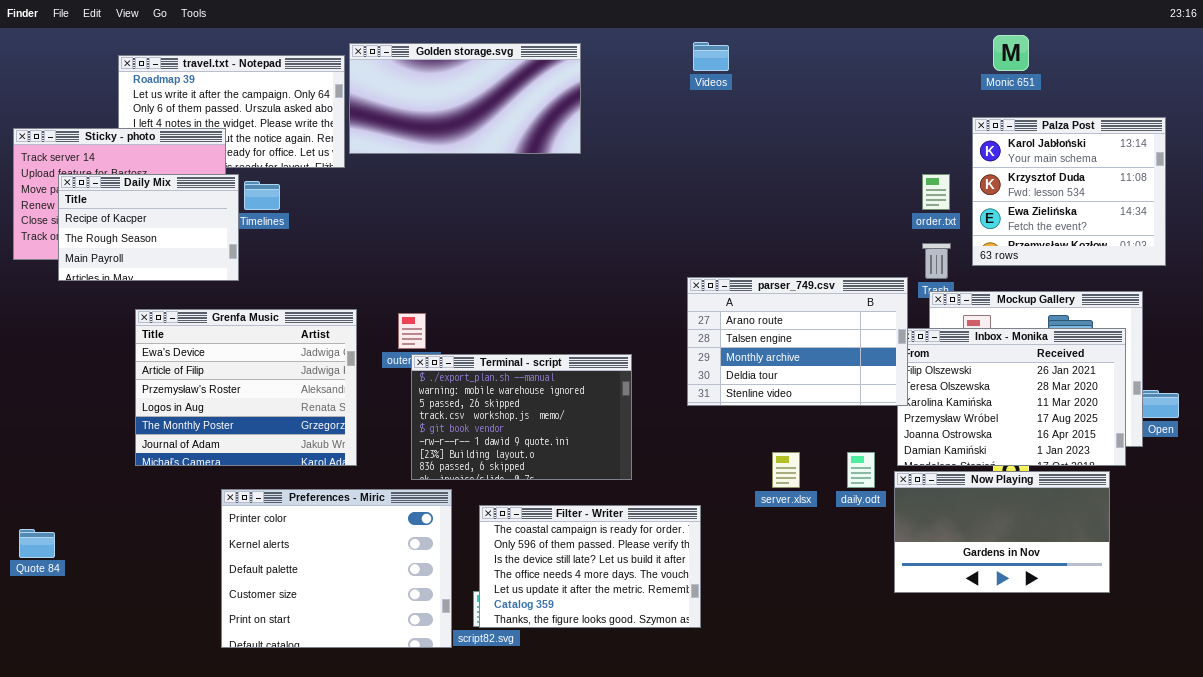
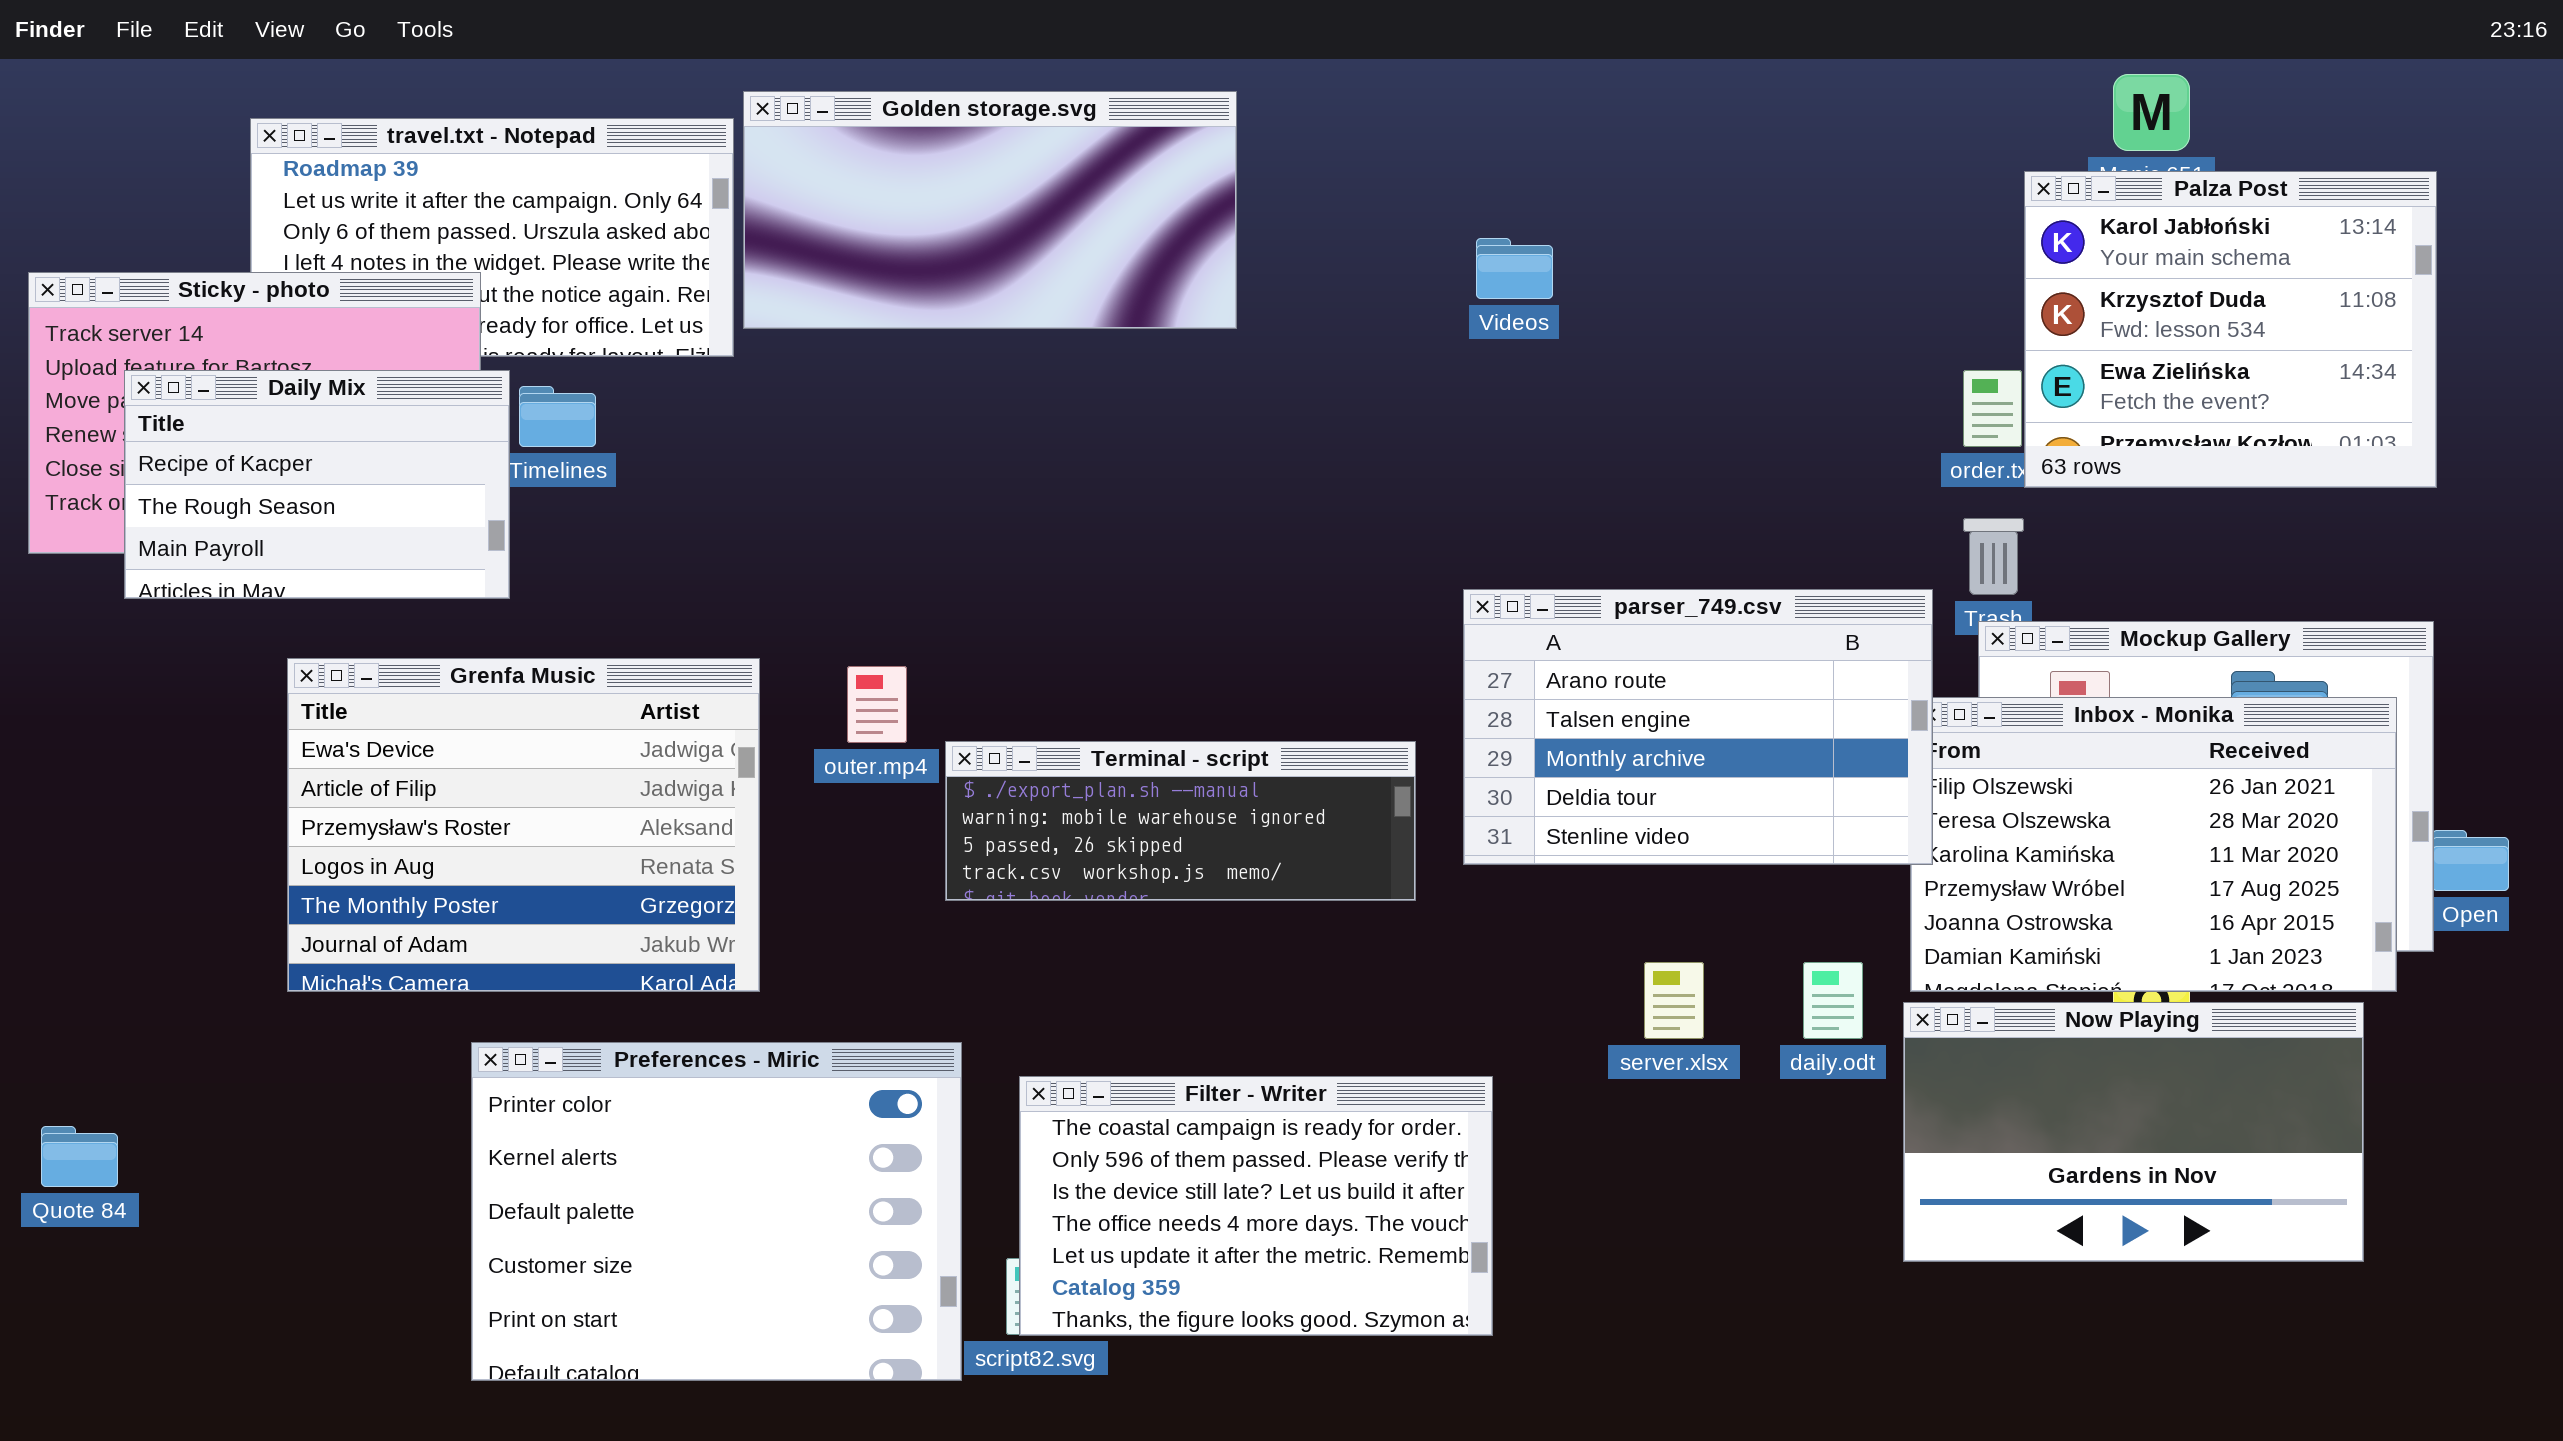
Videos: [693,42,729,71] -> [1476,238,1553,299], moved
Palza Post: [972,117,1166,266] -> [2024,171,2437,488], moved
Terminal - script: [411,354,632,480] -> [945,741,1416,901], moved, resized

